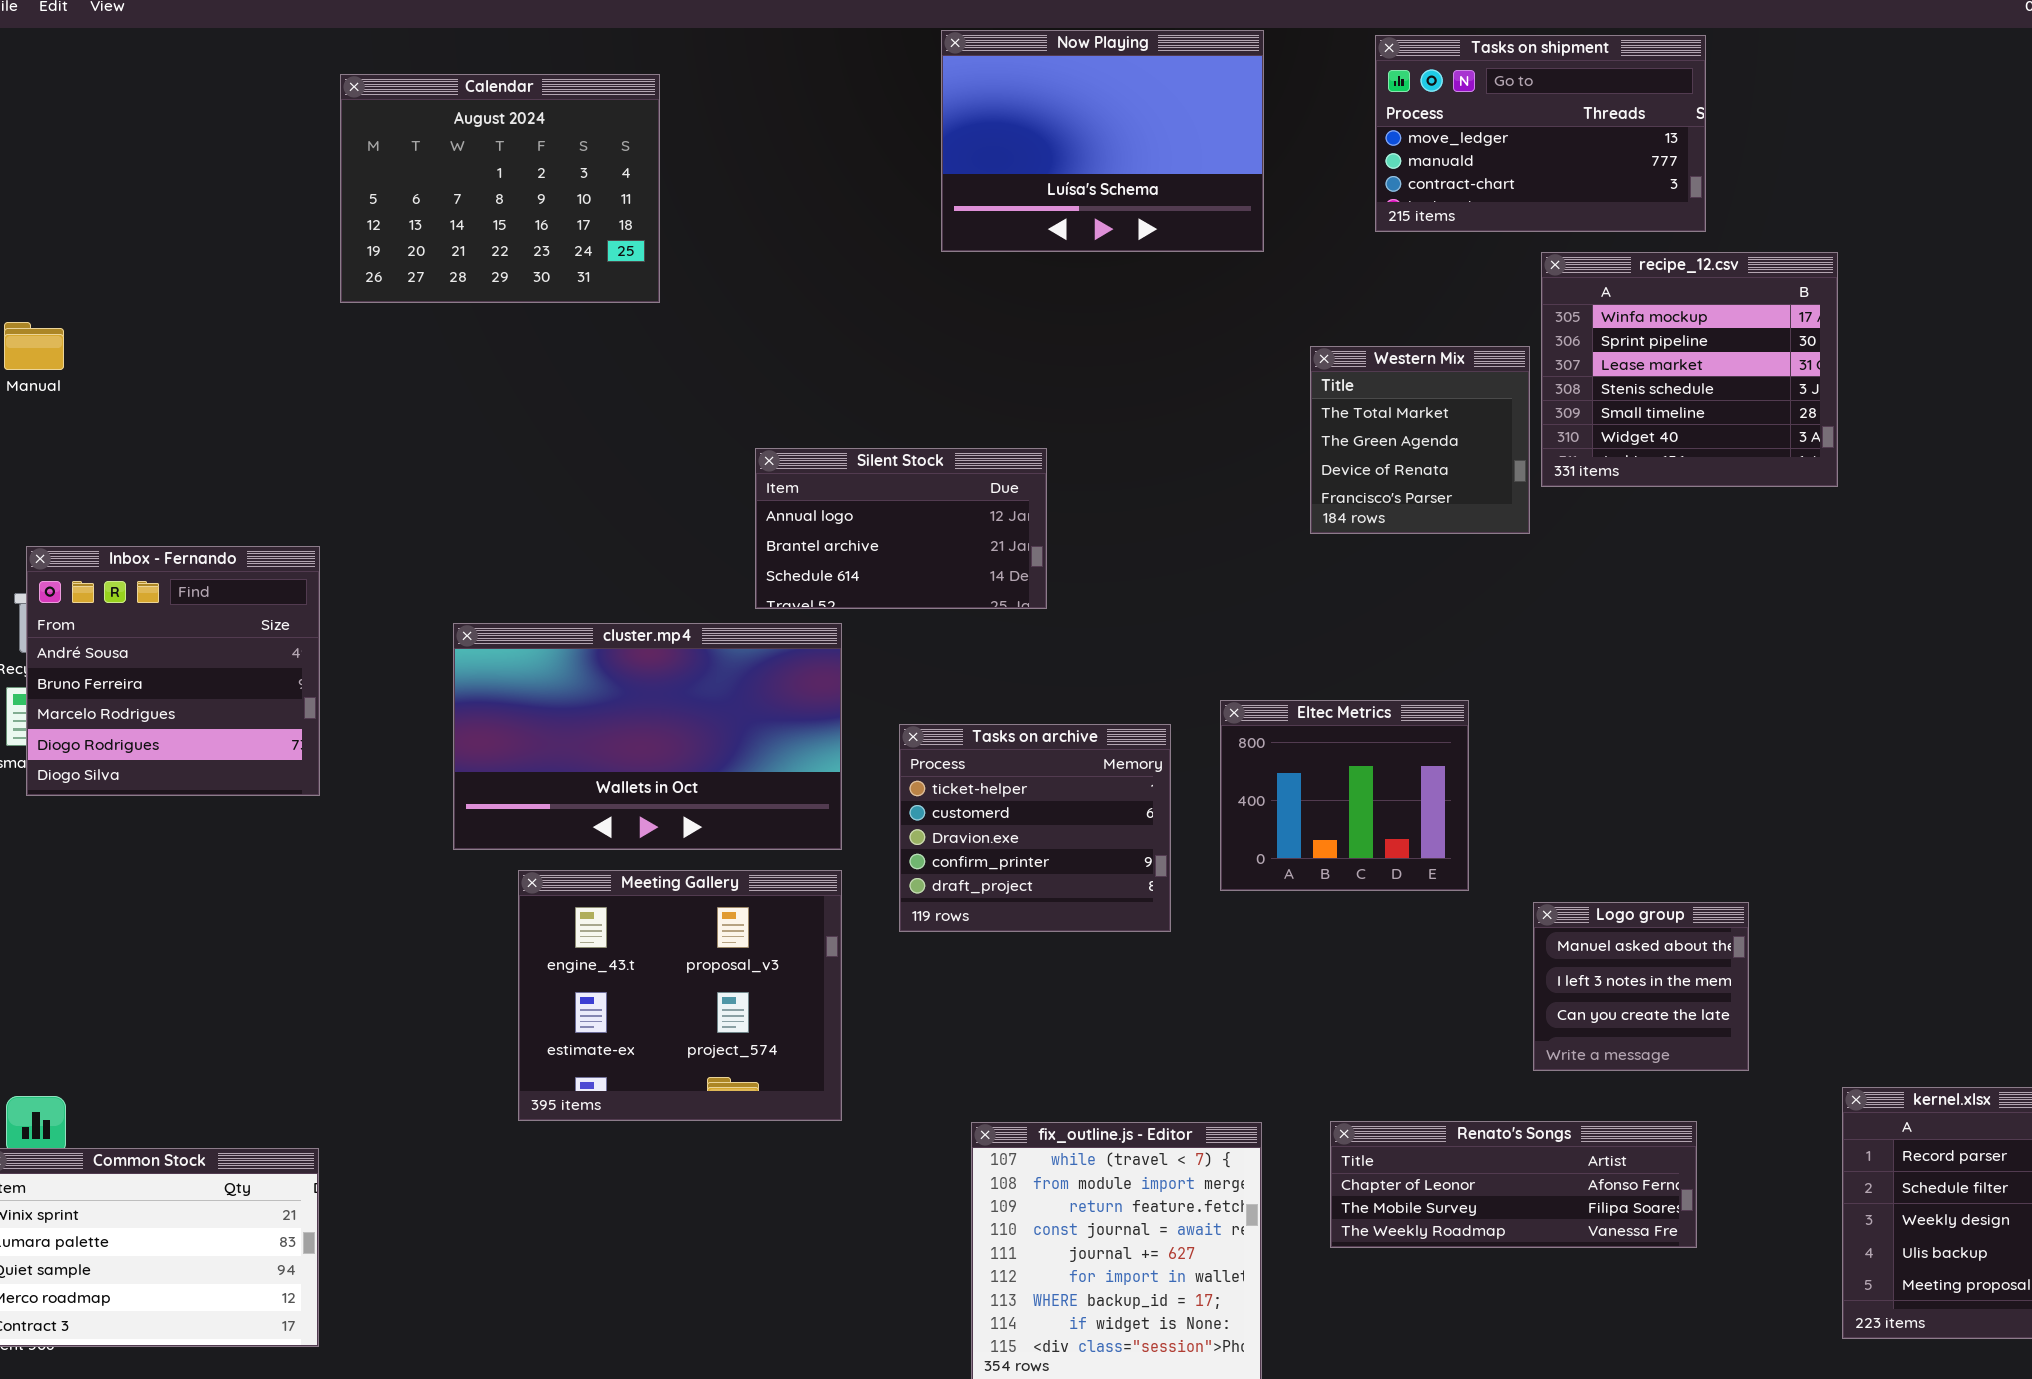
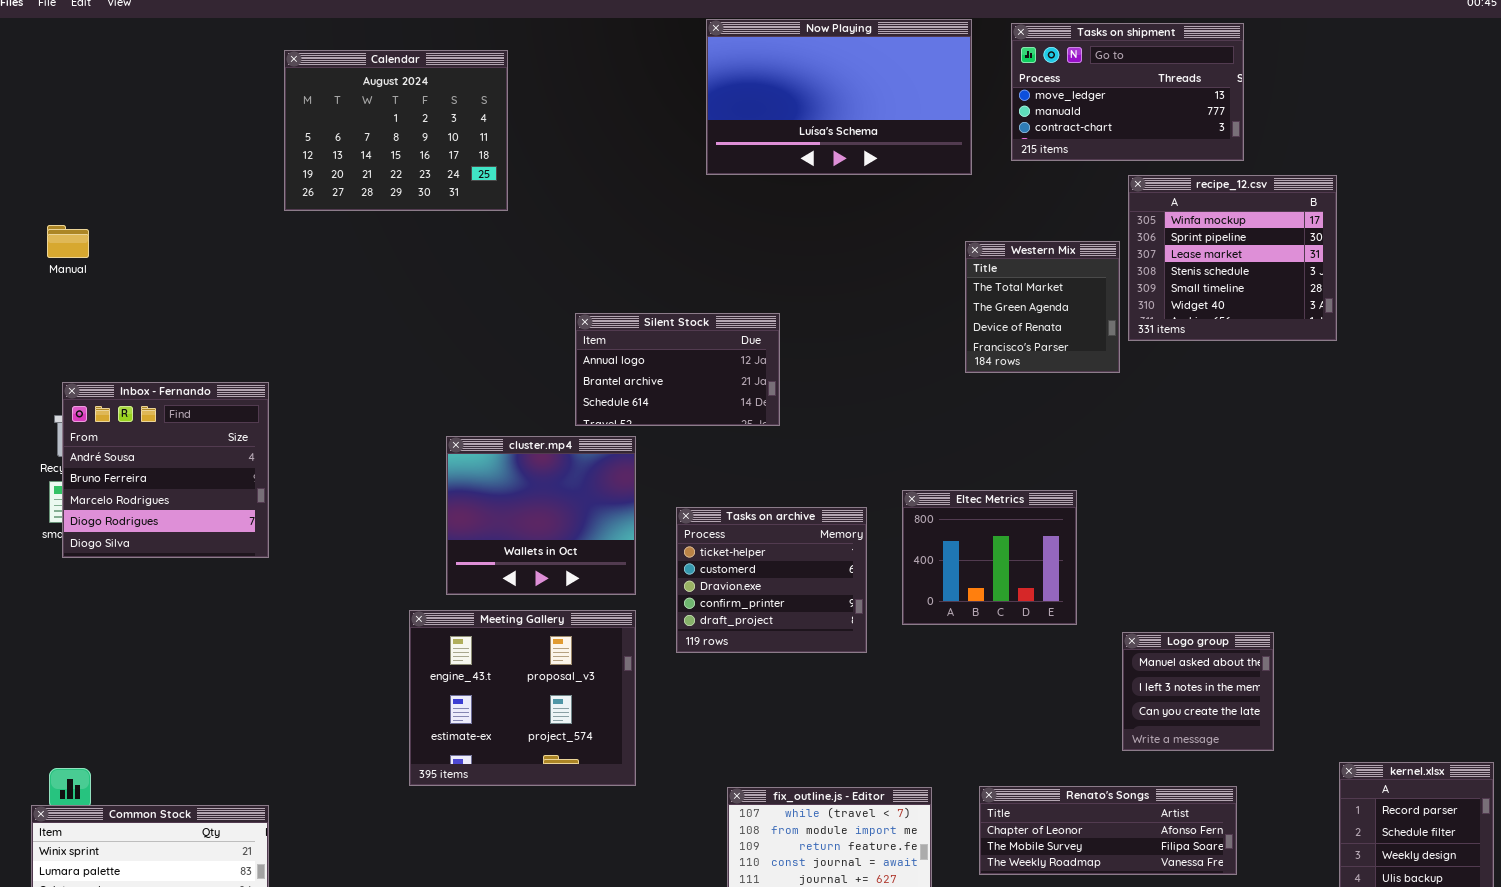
Now Playing: [941,30,1264,252] -> [706,19,972,175], resized
cluster.mp4: [453,623,842,850] -> [446,436,636,595], resized

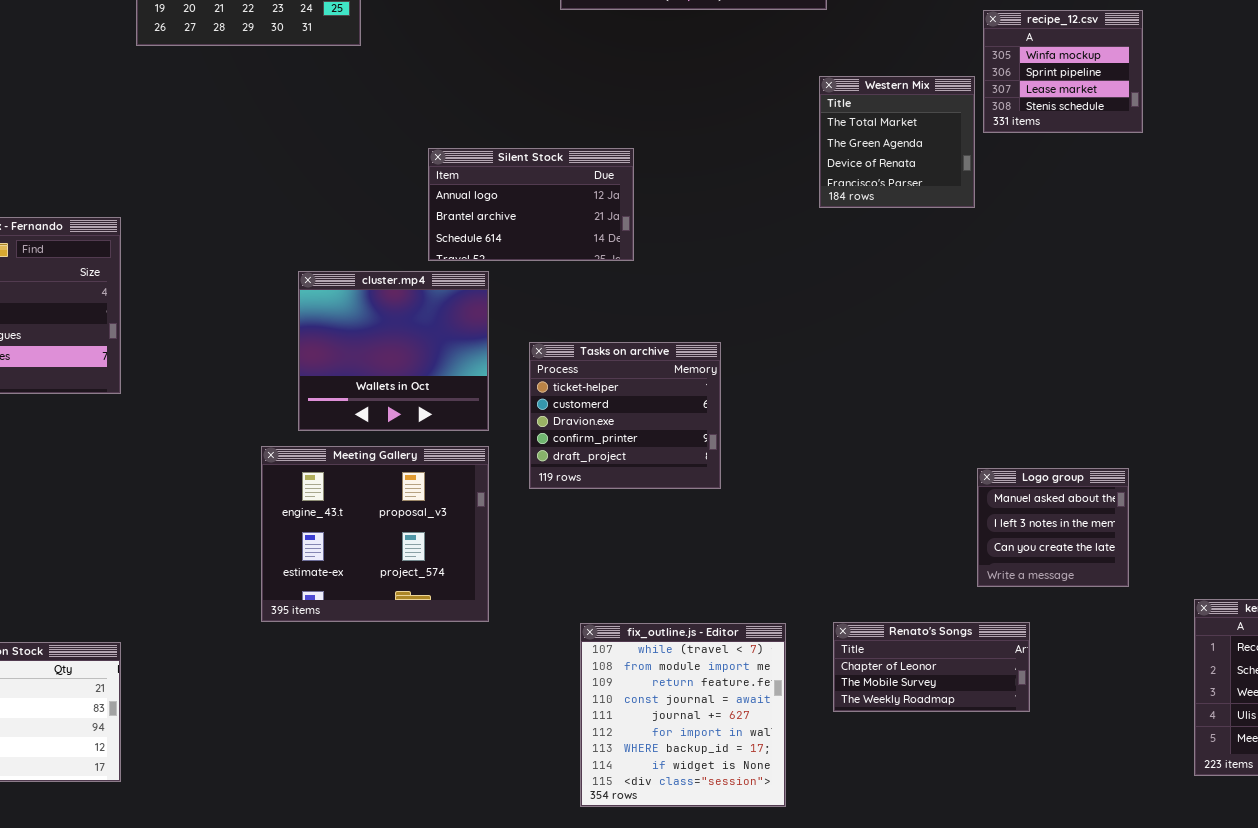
recipe_12.csv: [1128,175,1337,341] -> [983,10,1143,133], resized
Eltec Metrics: [902,490,1077,625] -> none, closed
Renato's Songs: [979,786,1237,875] -> [833,622,1030,712], resized

